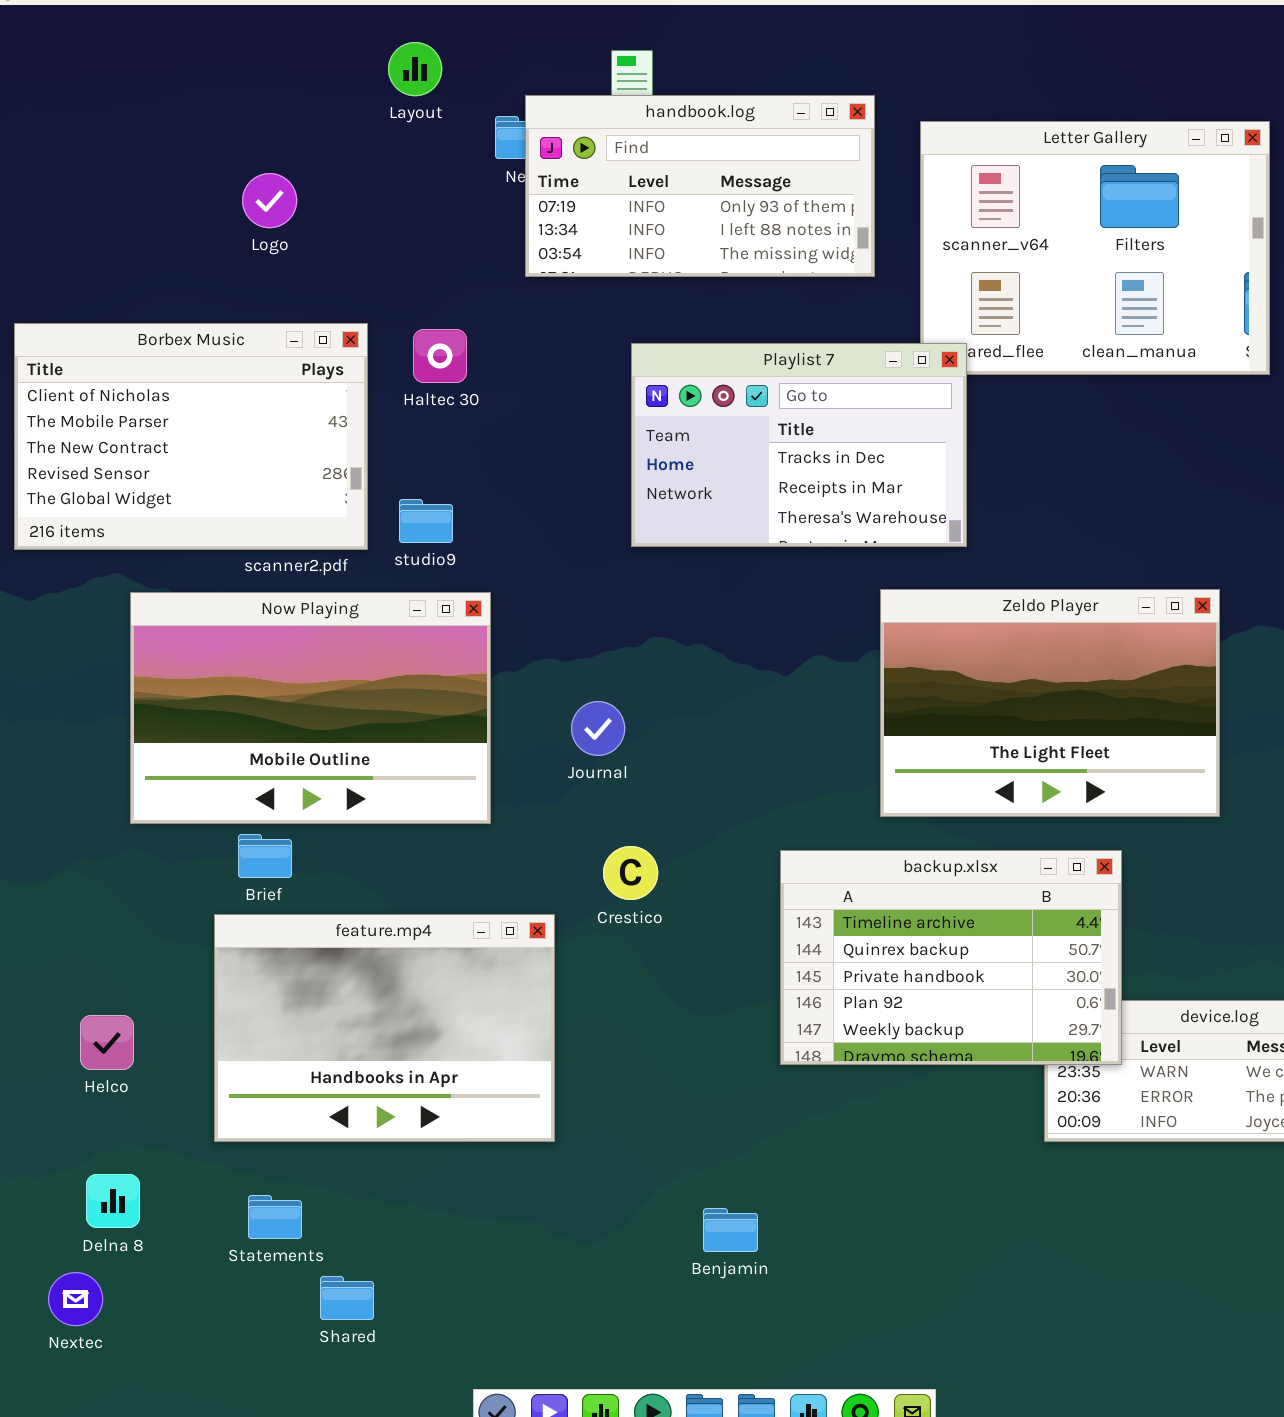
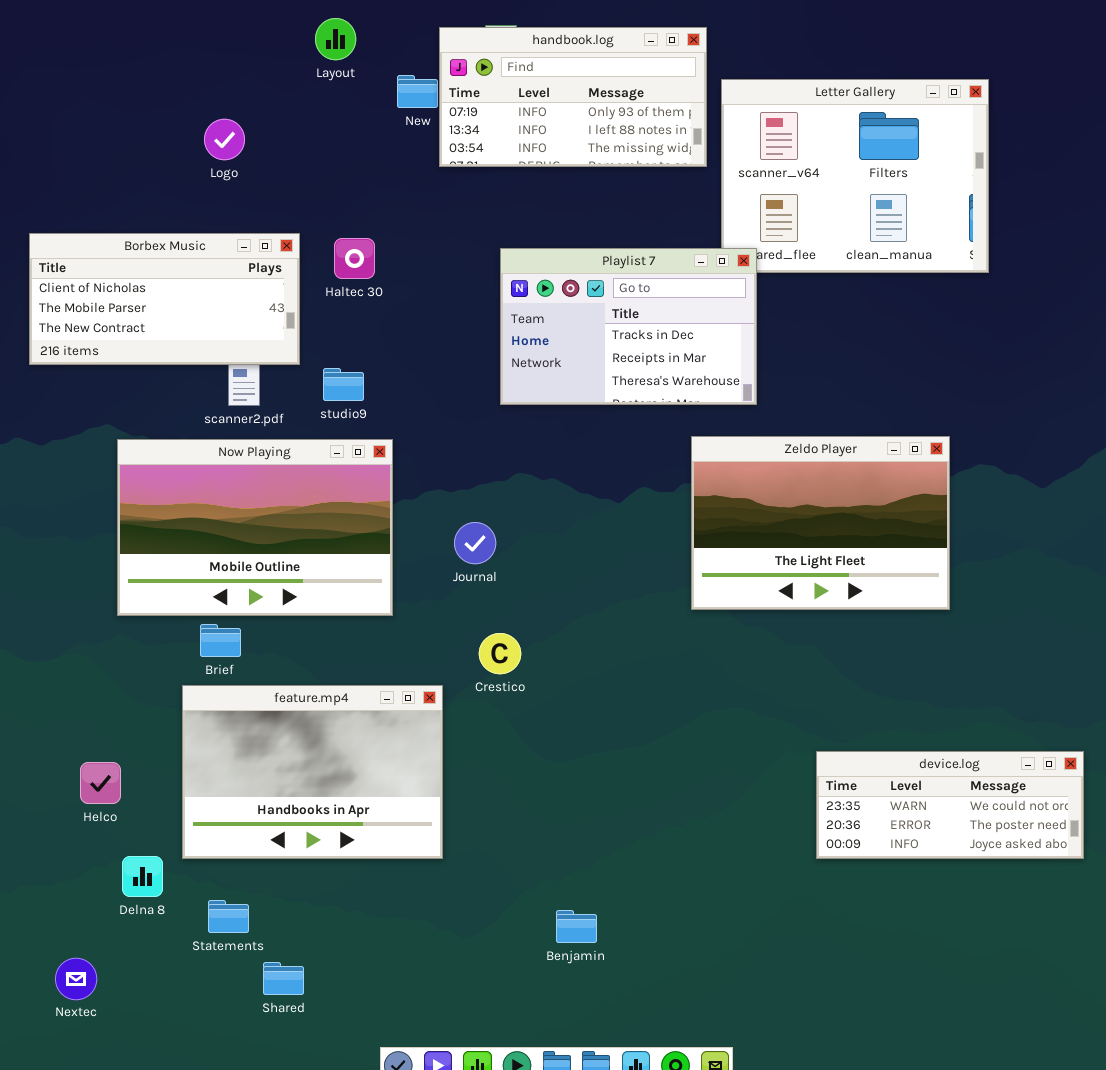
handbook.log: [525,95,875,277] -> [439,27,707,167], moved
Borbex Music: [14,323,368,550] -> [29,233,300,365], resized
backup.xlsx: [780,850,1122,1065] -> none, closed
Delna 8: [86,1174,140,1228] -> [122,856,163,897], moved

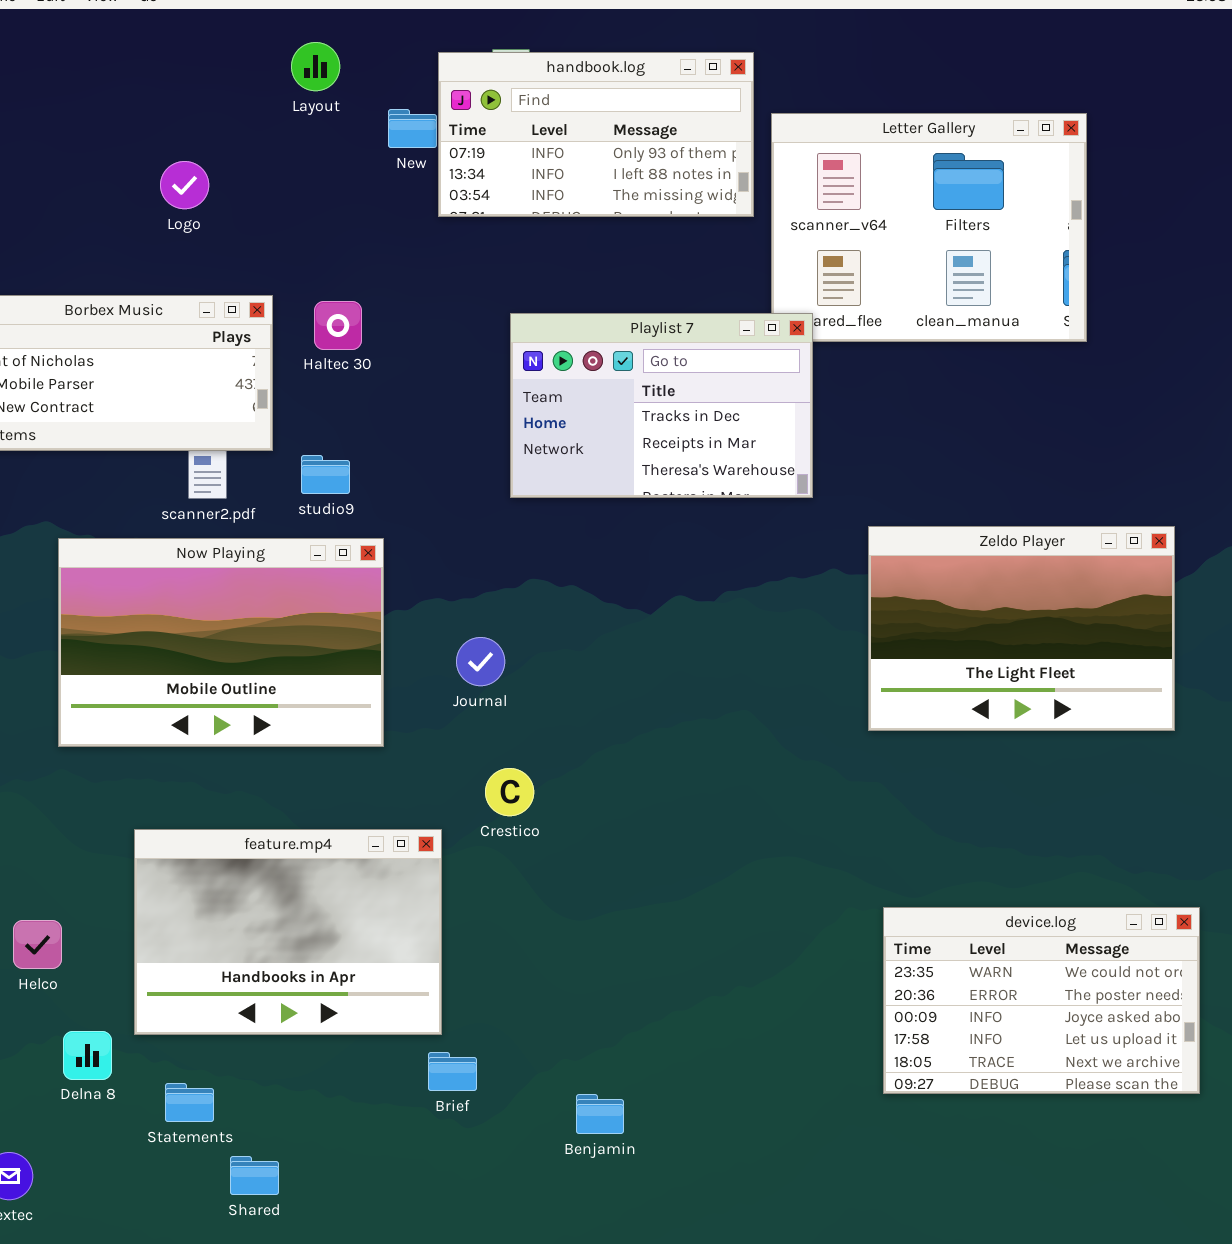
Zeldo Player: [691,436,950,610] -> [868,526,1175,731], moved
Brief: [200,624,241,657] -> [428,1052,477,1091], moved
device.log: [816,751,1084,859] -> [883,907,1200,1094], resized

